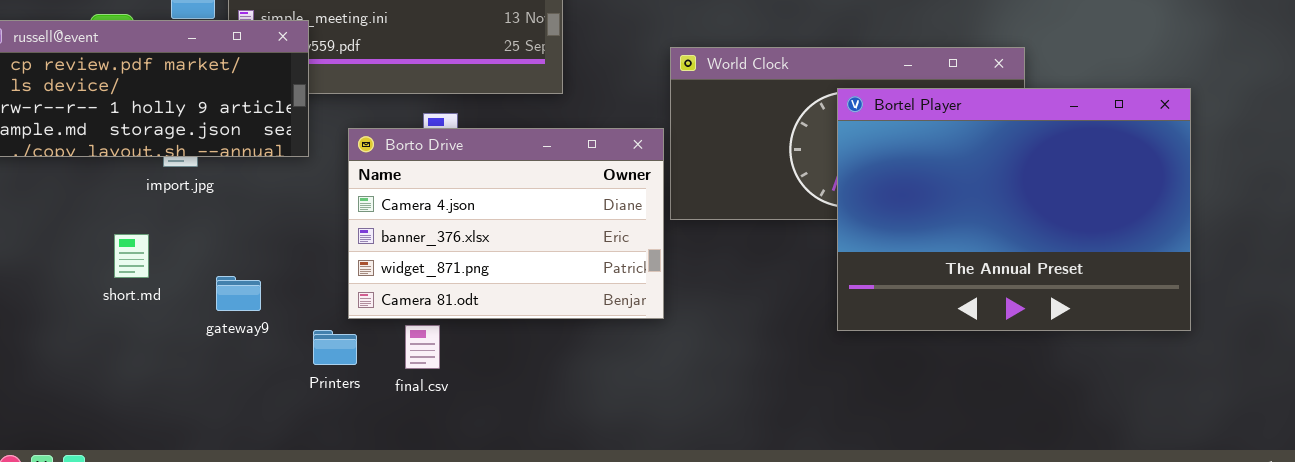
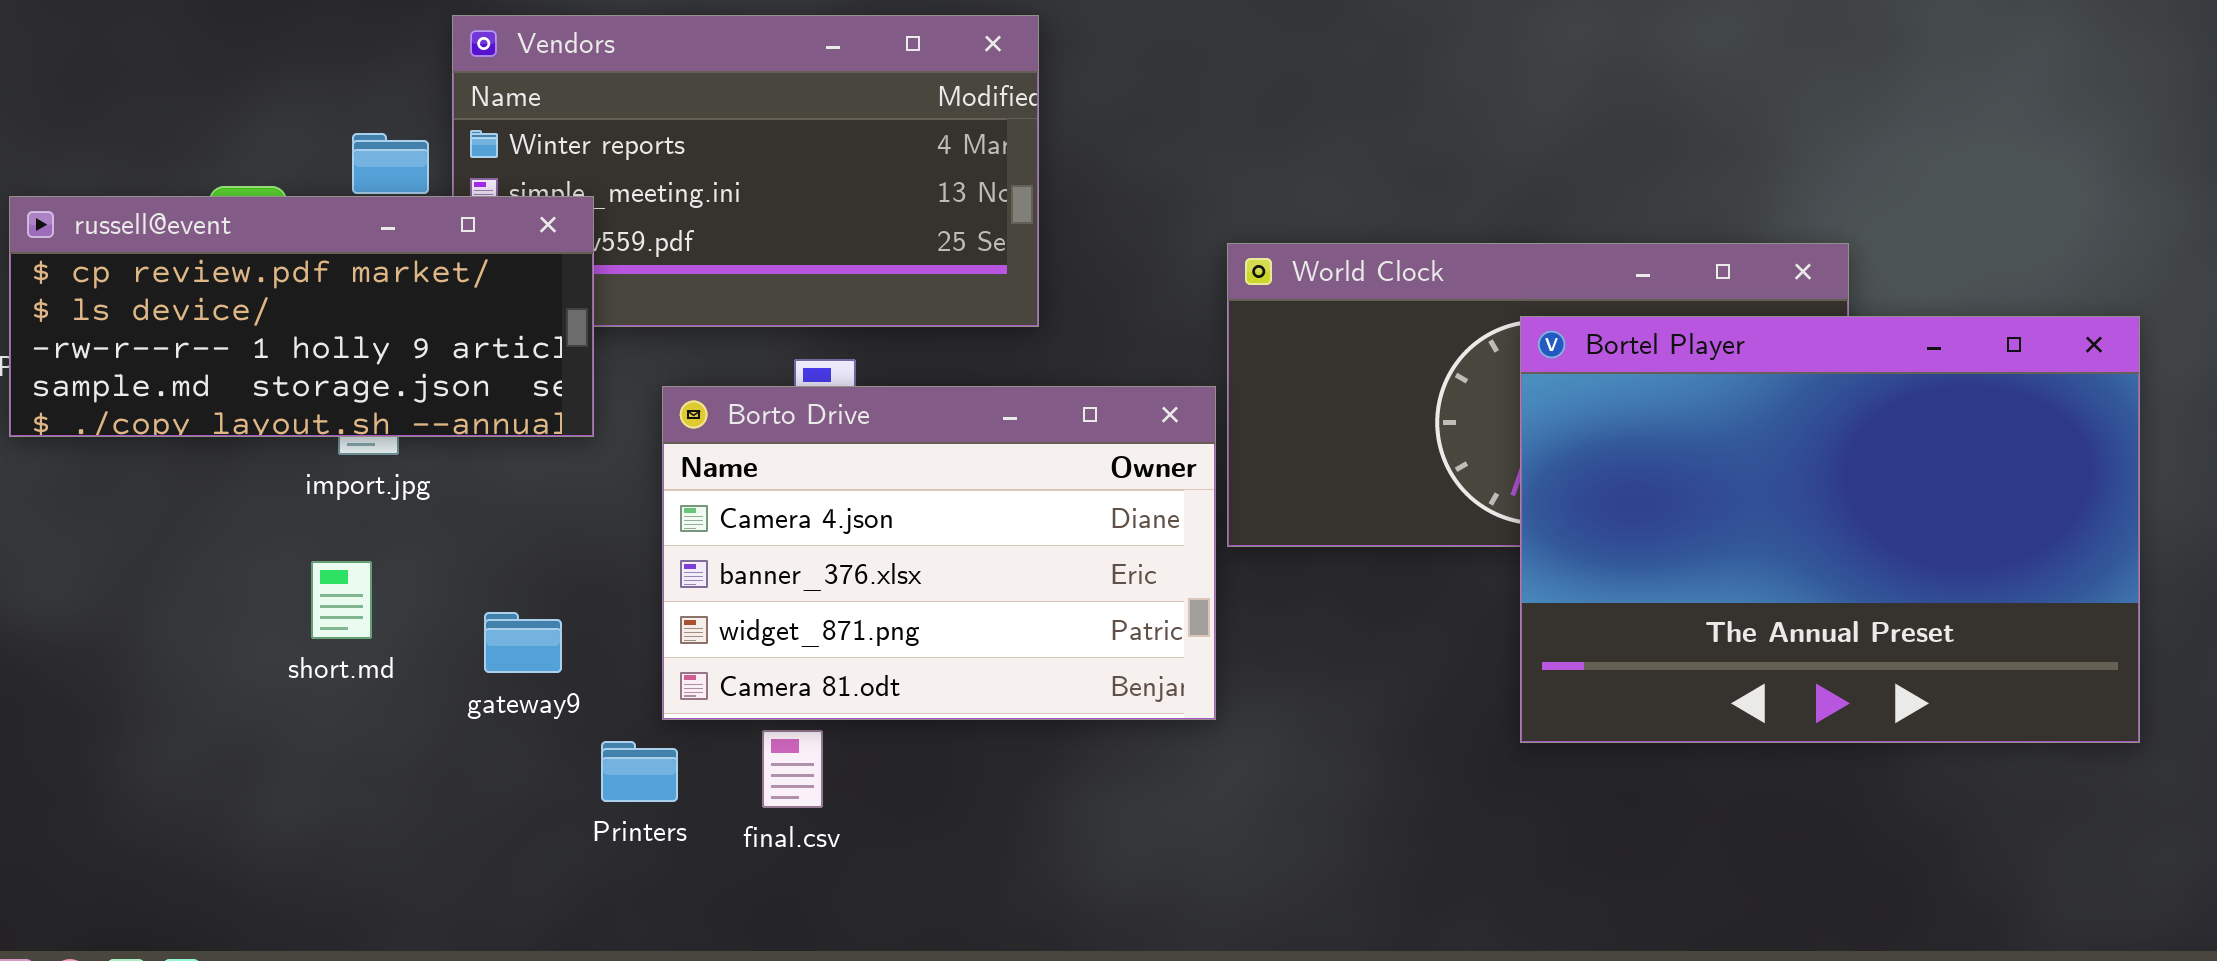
short.md: [114,234,149,278] -> [311,561,372,639], moved
gateway9: [216,276,261,311] -> [484,612,562,673], moved

